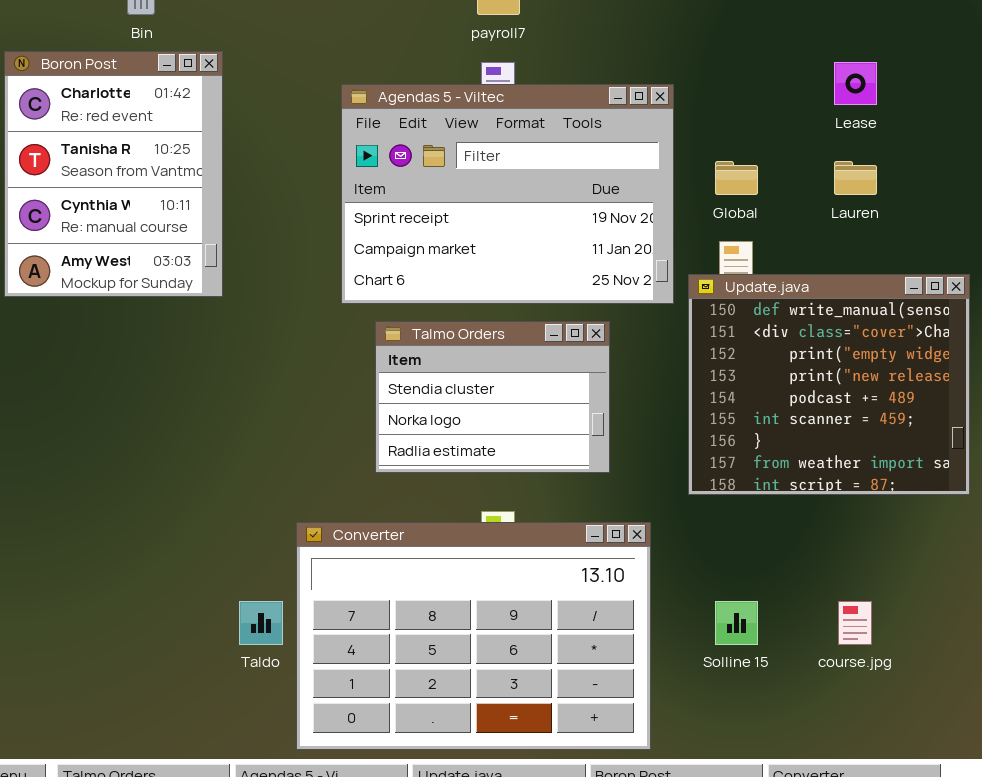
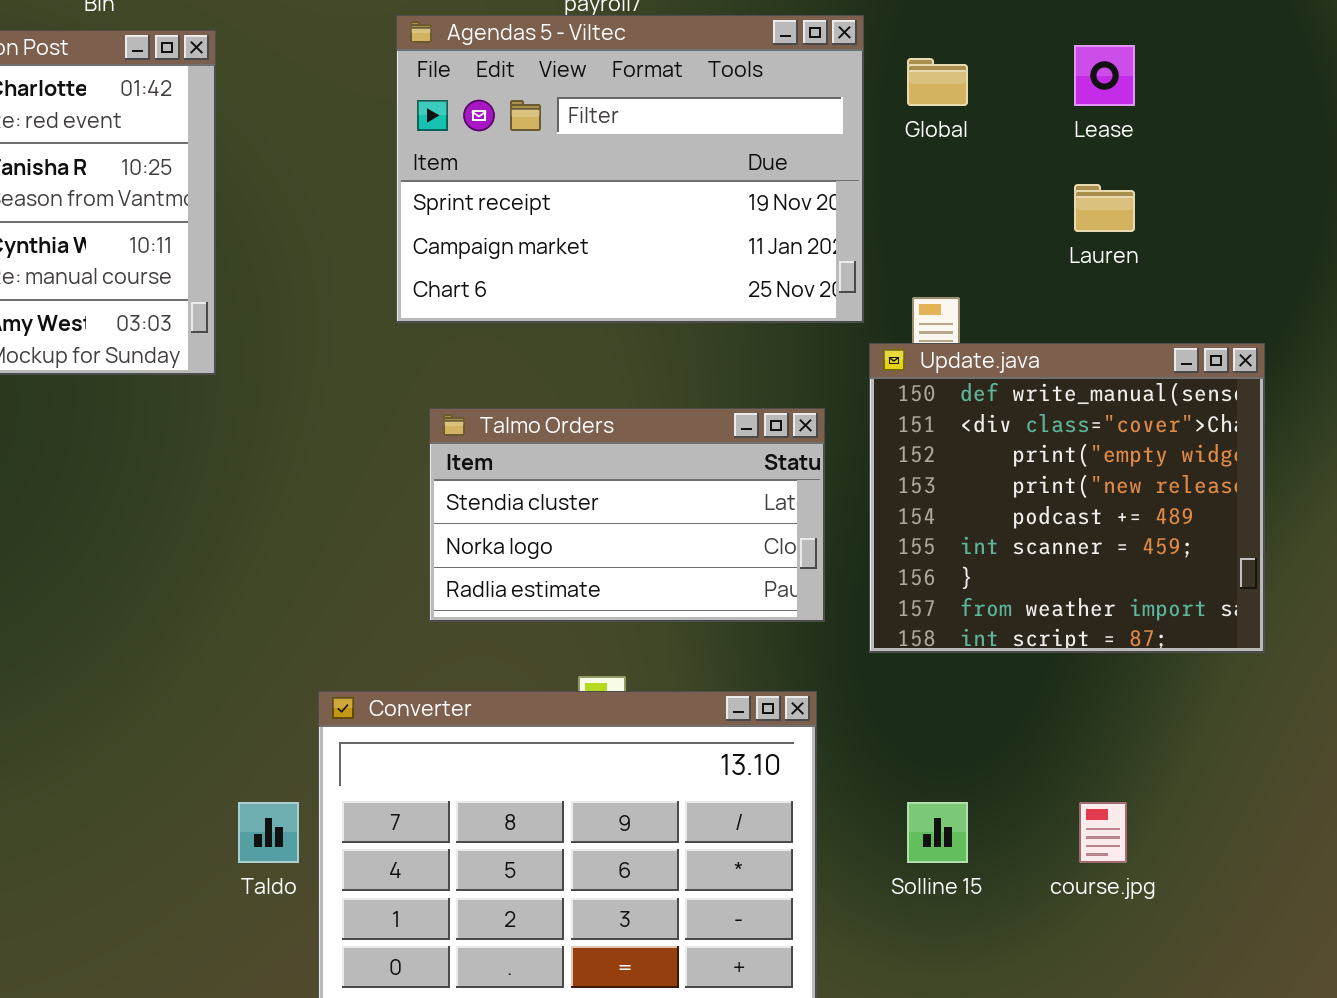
Agendas 5 - Viltec: [341,84,674,304] -> [396,15,864,323], moved
Global: [715,161,758,195] -> [907,58,968,106], moved
Talmo Orders: [375,321,610,473] -> [429,408,825,622], resized

